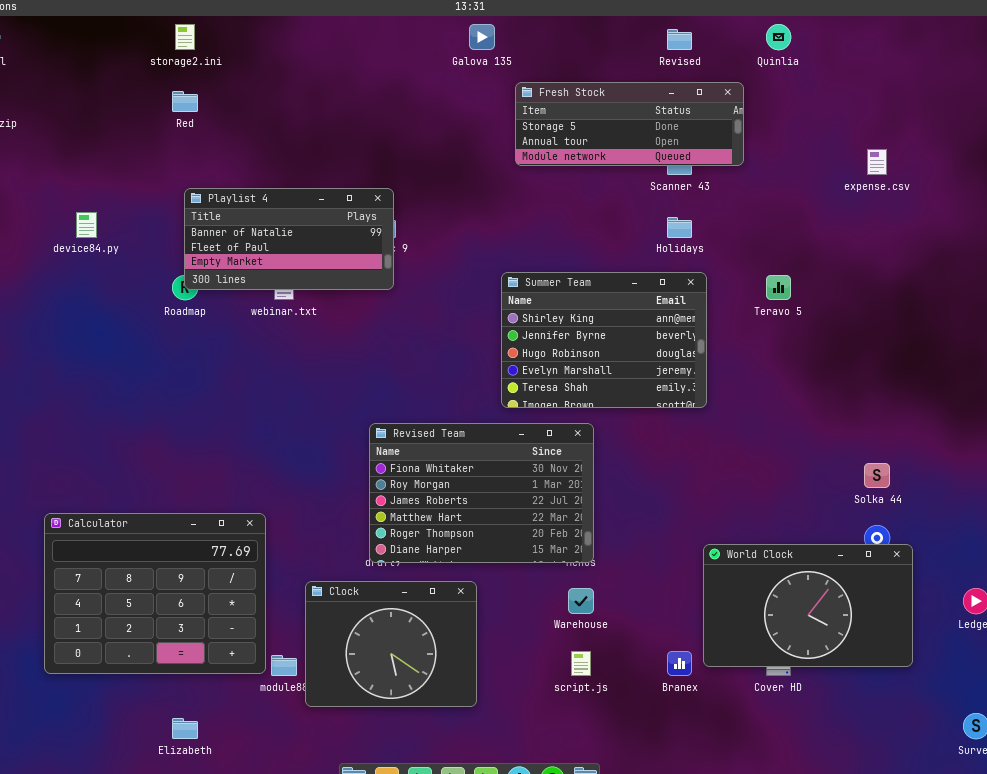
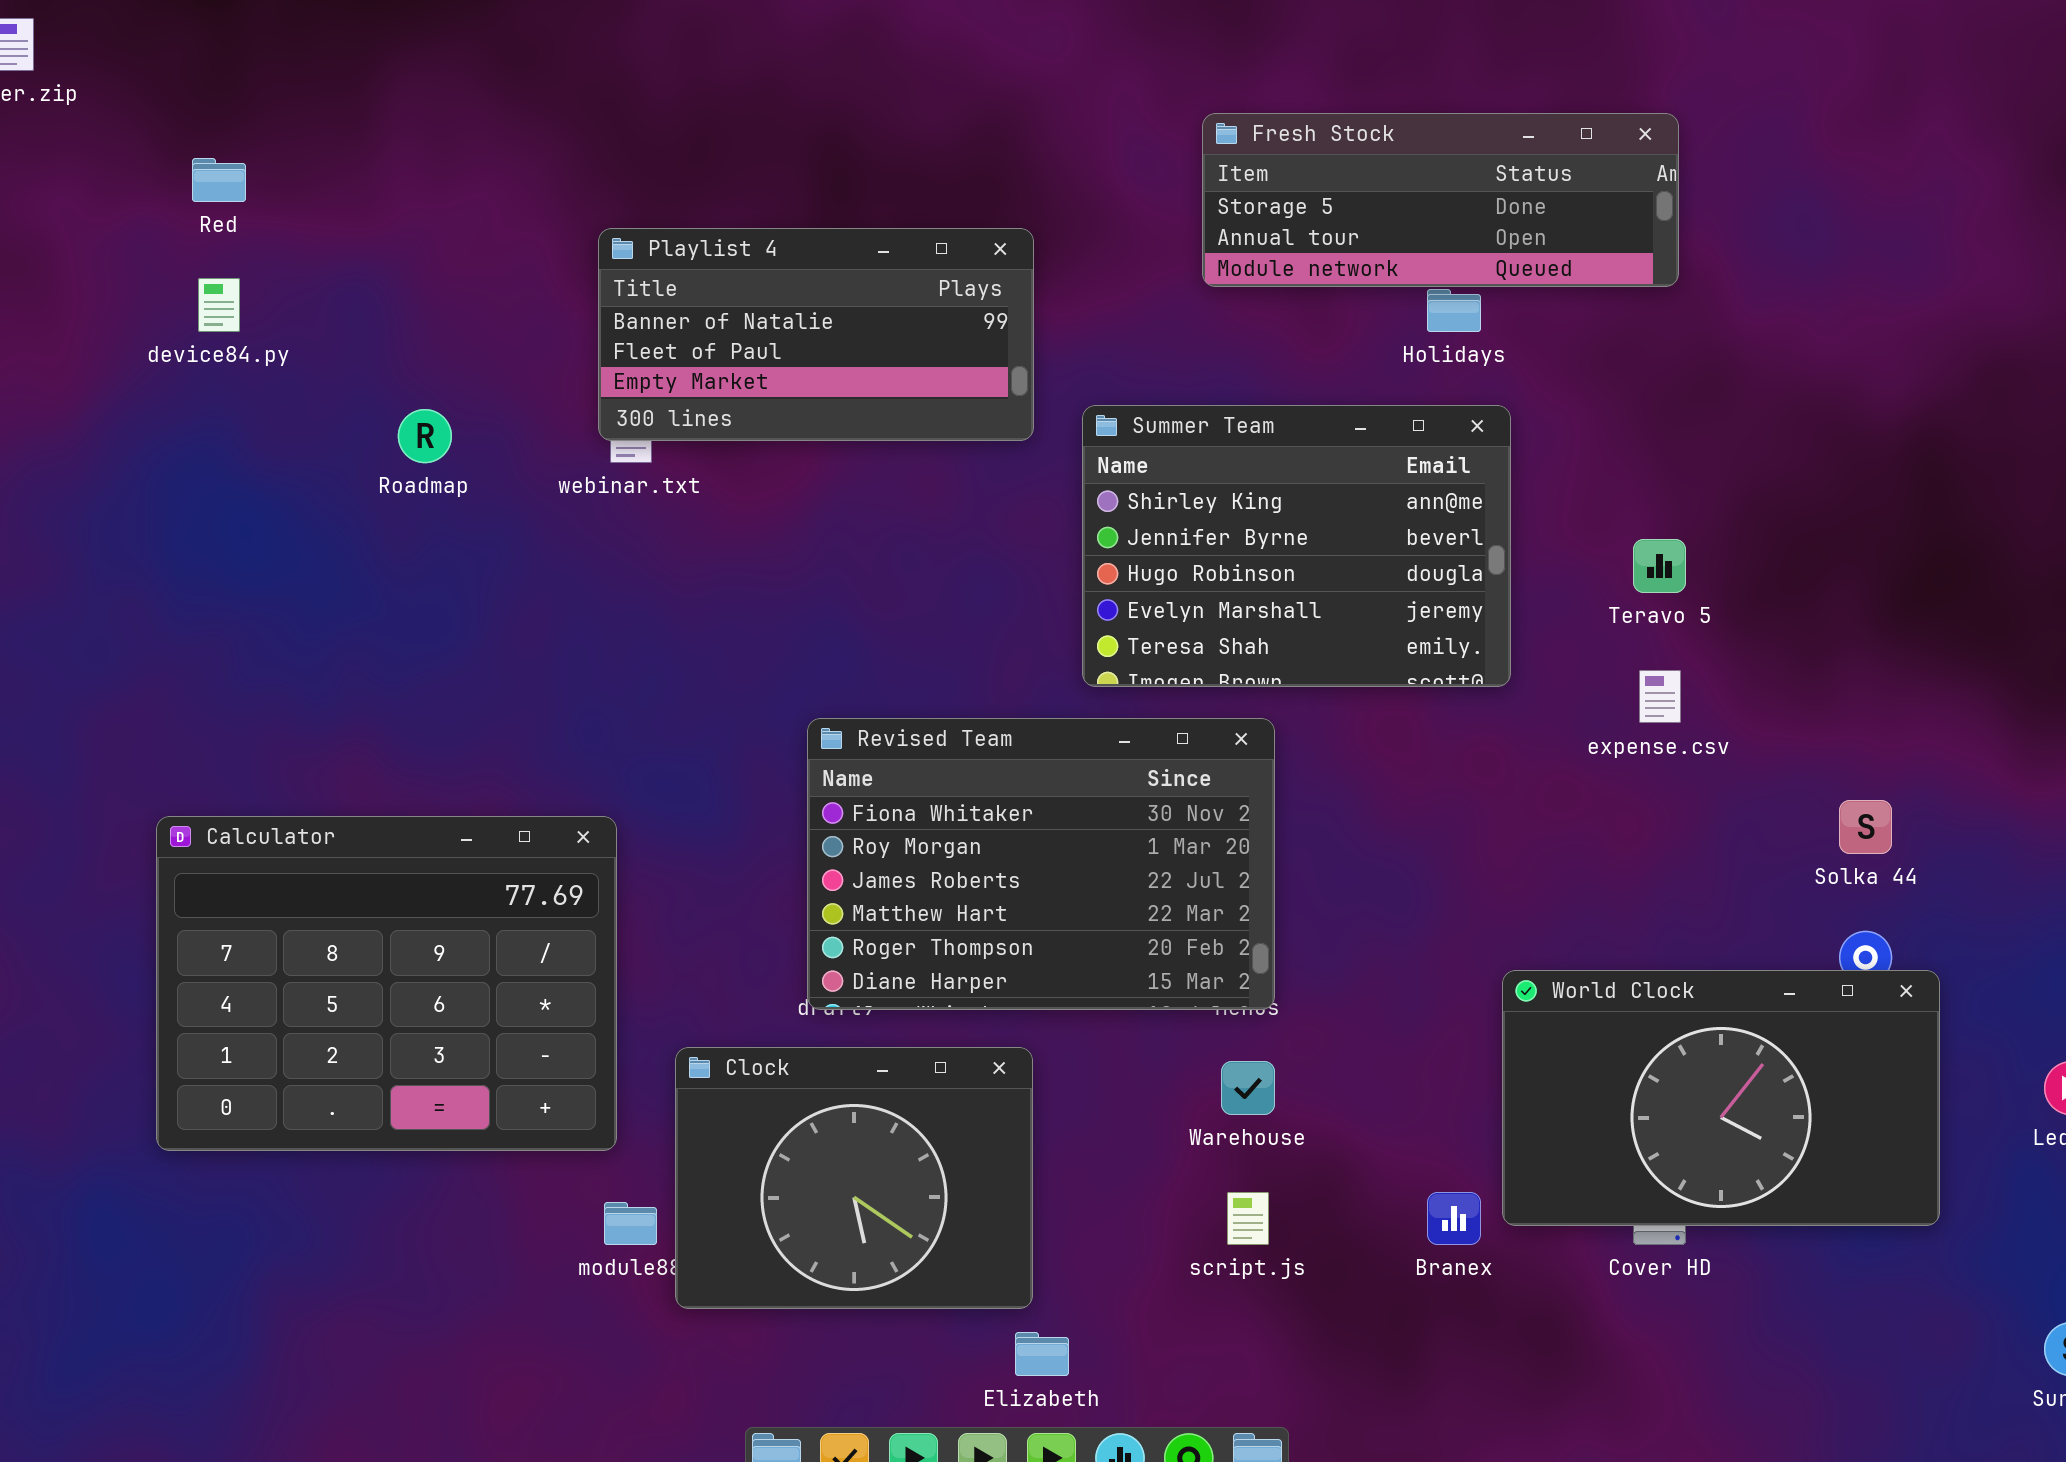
Fresh Stock: [515,82,744,166] -> [1202,113,1679,287], moved
Red: [172,91,198,112] -> [192,158,246,202], moved
expense.csv: [867,149,887,175] -> [1639,670,1681,723], moved
Playlist 4: [184,188,394,290] -> [598,228,1034,441], moved
Teravo 5: [766,275,791,300] -> [1633,539,1686,593], moved
Calculator: [44,513,266,674] -> [156,816,617,1151], moved
Elizabeth: [172,718,198,739] -> [1015,1332,1069,1376], moved

